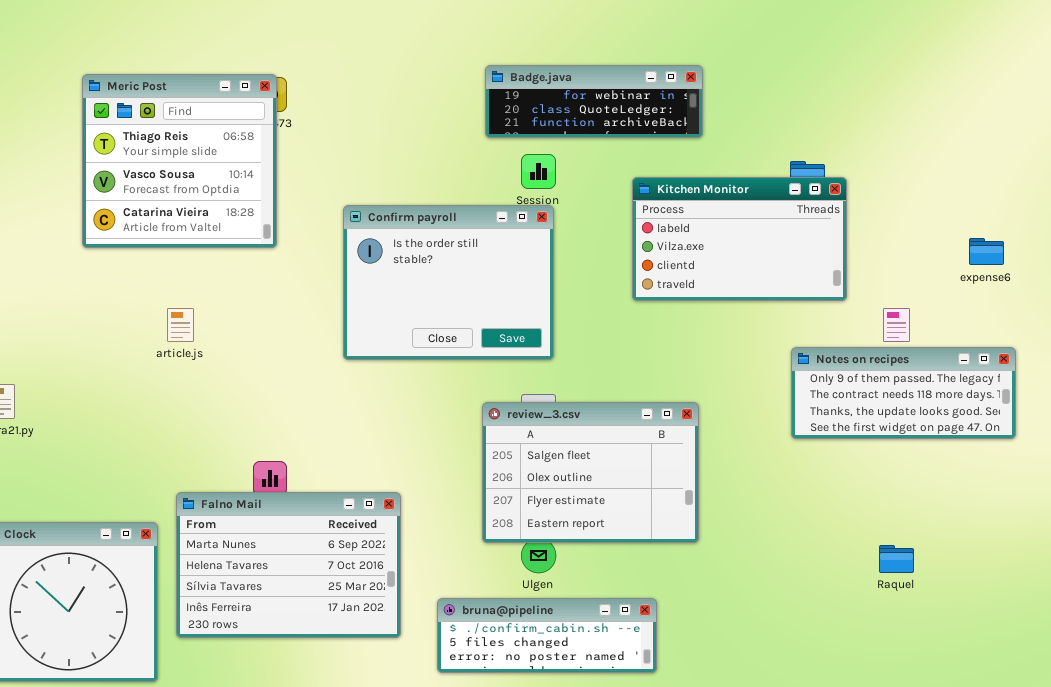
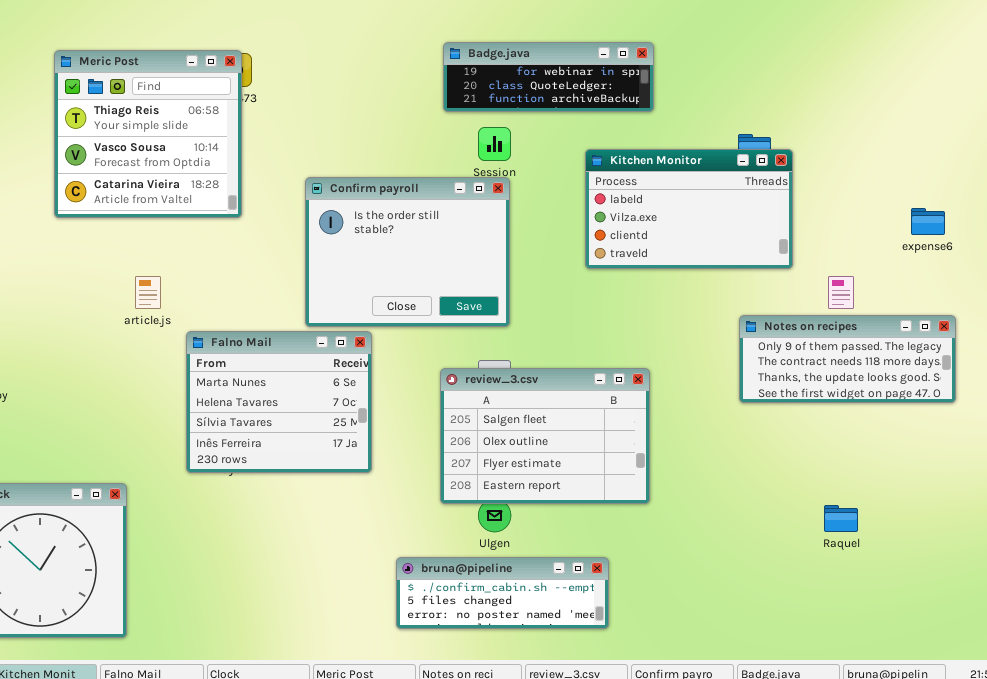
Falno Mail: [176,492,401,638] -> [186,331,372,473], moved, resized

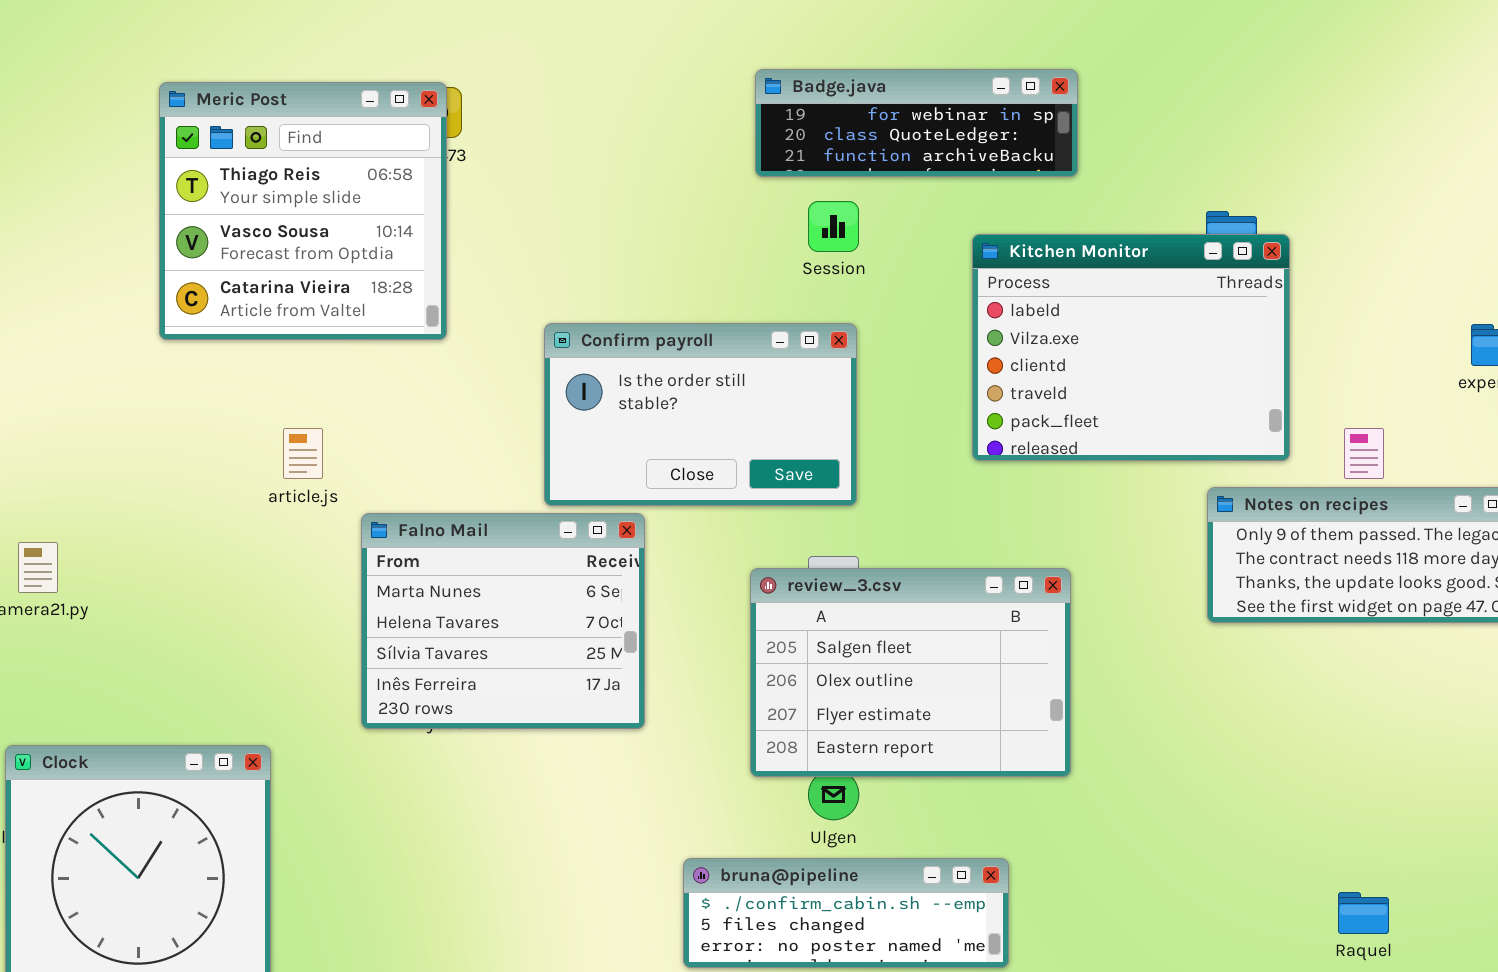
Kitchen Monitor: [585,149,793,269] -> [972,234,1290,461], resized
Confirm payroll: [305,177,510,327] -> [544,323,857,506], resized
Raquel: [824,505,858,532] -> [1338,892,1389,934], moved

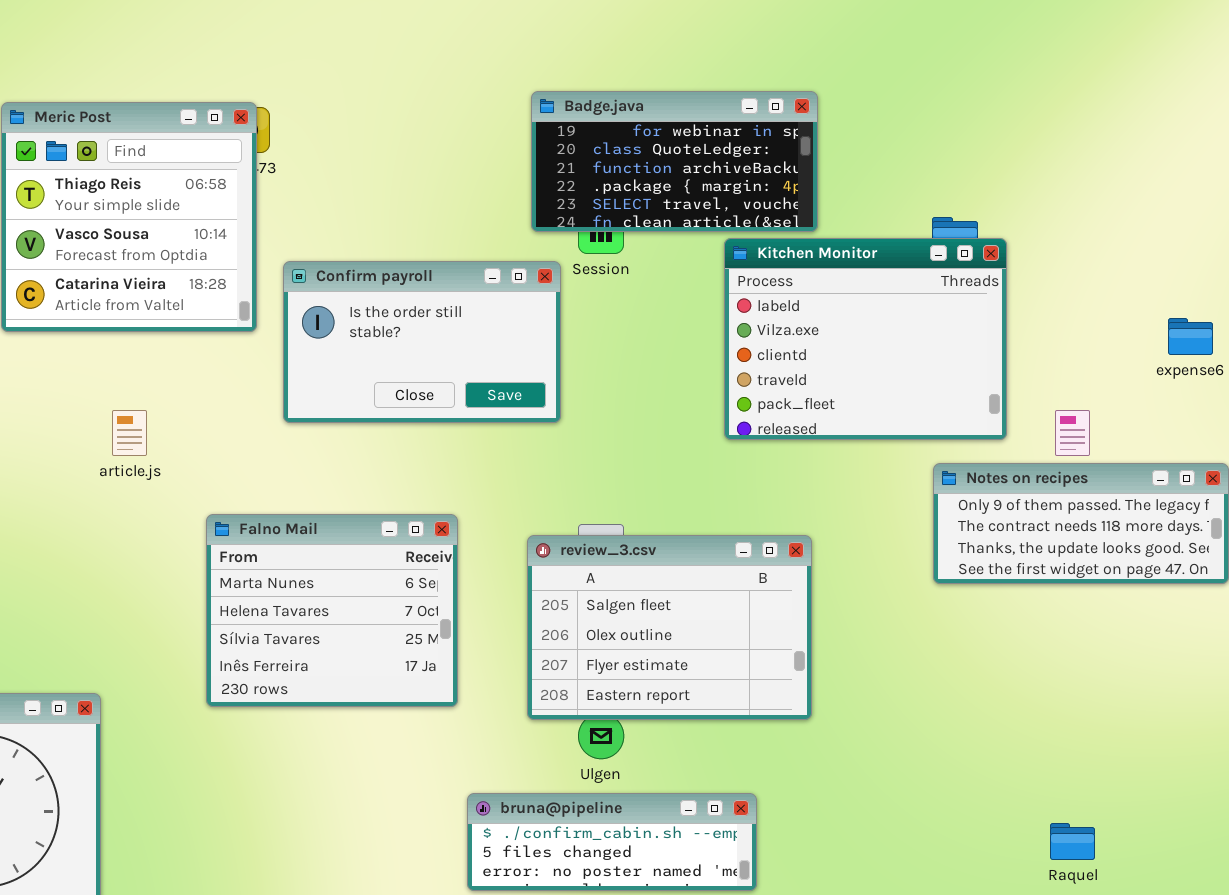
Badge.java: [755,69,1078,177] -> [531,91,818,232], resized
Confirm payroll: [544,323,857,506] -> [283,261,561,423], moved
Falno Mail: [361,513,645,729] -> [206,514,458,707], moved

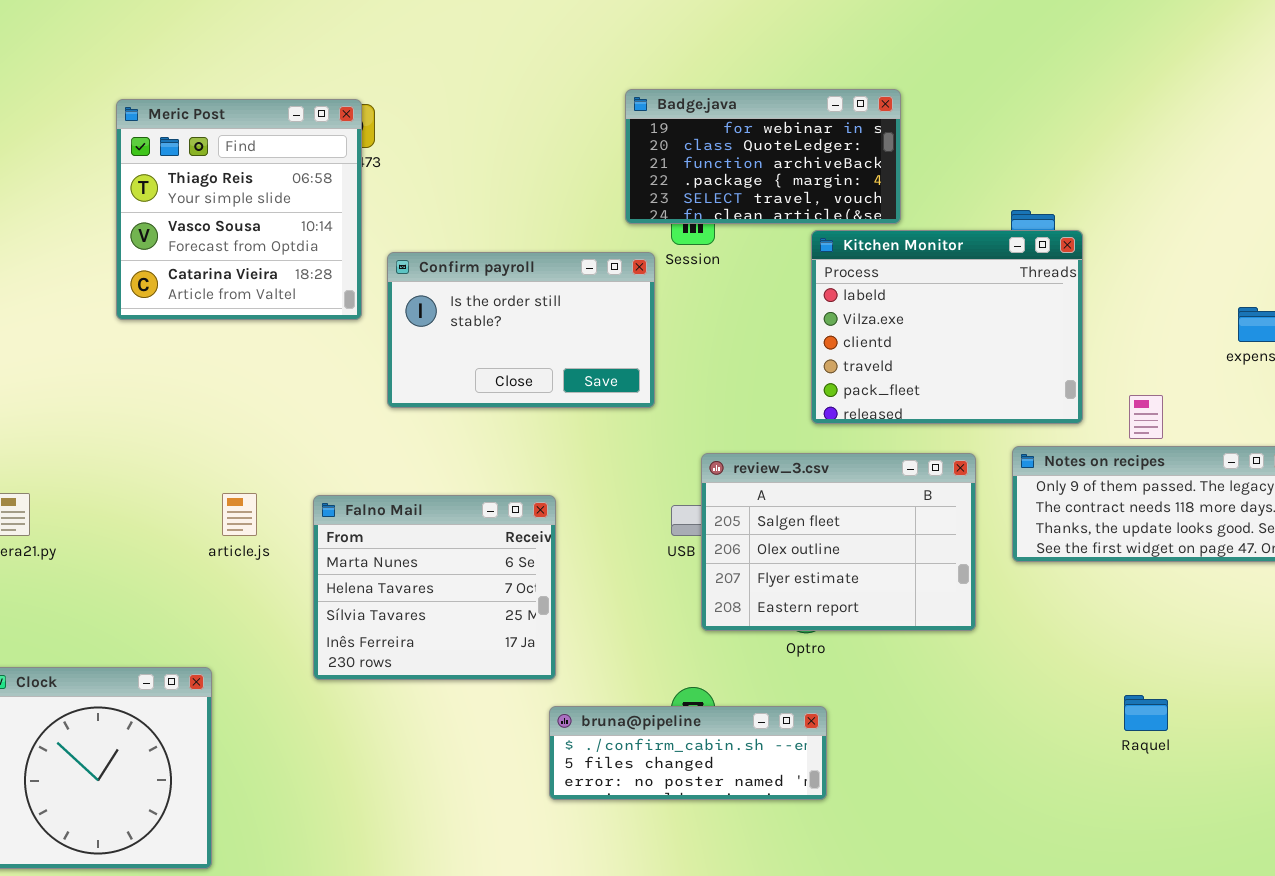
article.js: [112,410,147,456] -> [222,493,257,536], moved
review_3.csv: [527,535,812,720] -> [701,453,976,631], moved
bruna@pipeline: [467,793,757,891] -> [549,706,827,800], moved
Raquel: [1050,823,1095,860] -> [1124,695,1168,731], moved

